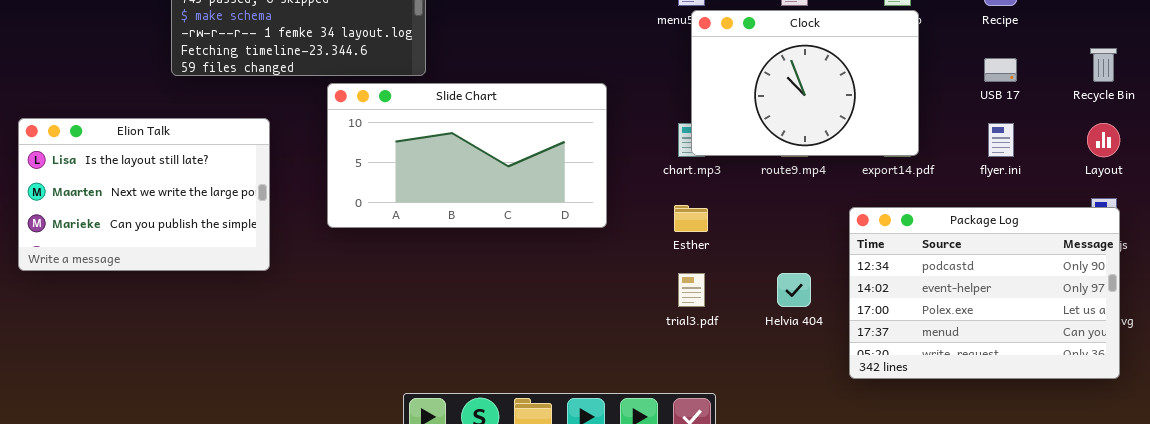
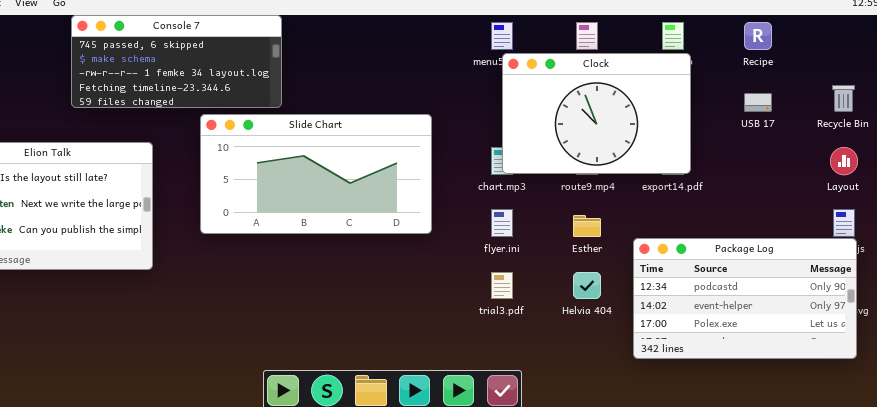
flyer.ini: [988,123,1014,157] -> [491,209,513,237], moved
Esther: [674,205,708,232] -> [573,215,601,237], moved
Package Log: [849,207,1120,379] -> [633,238,857,359], resized

